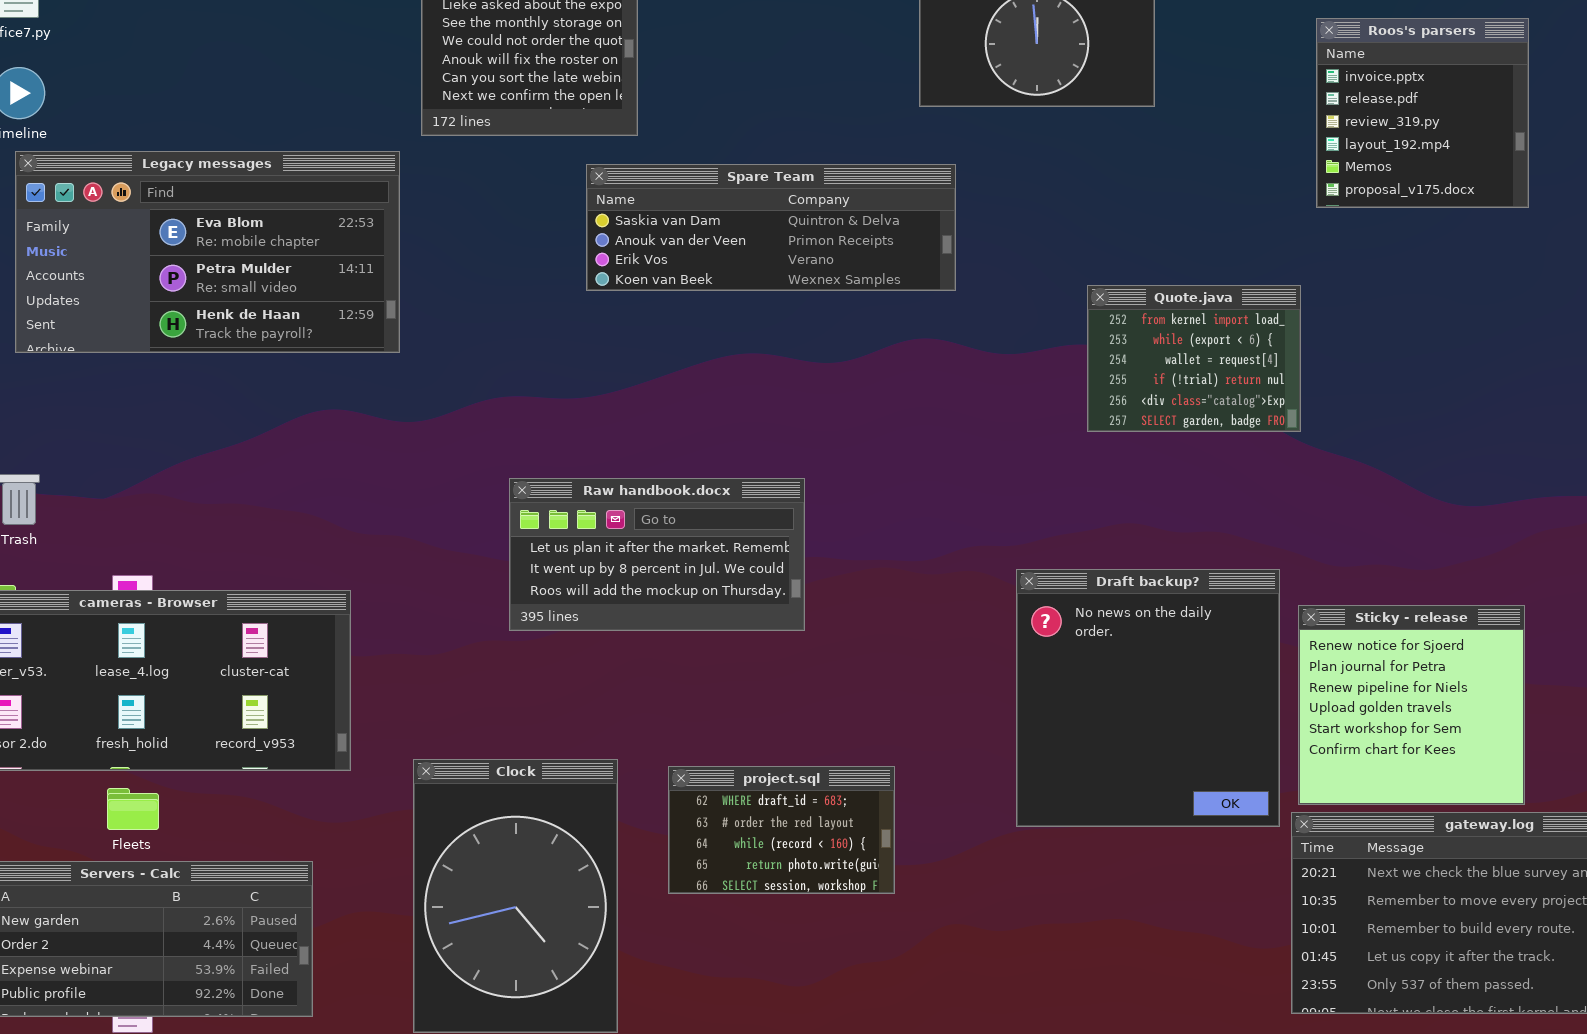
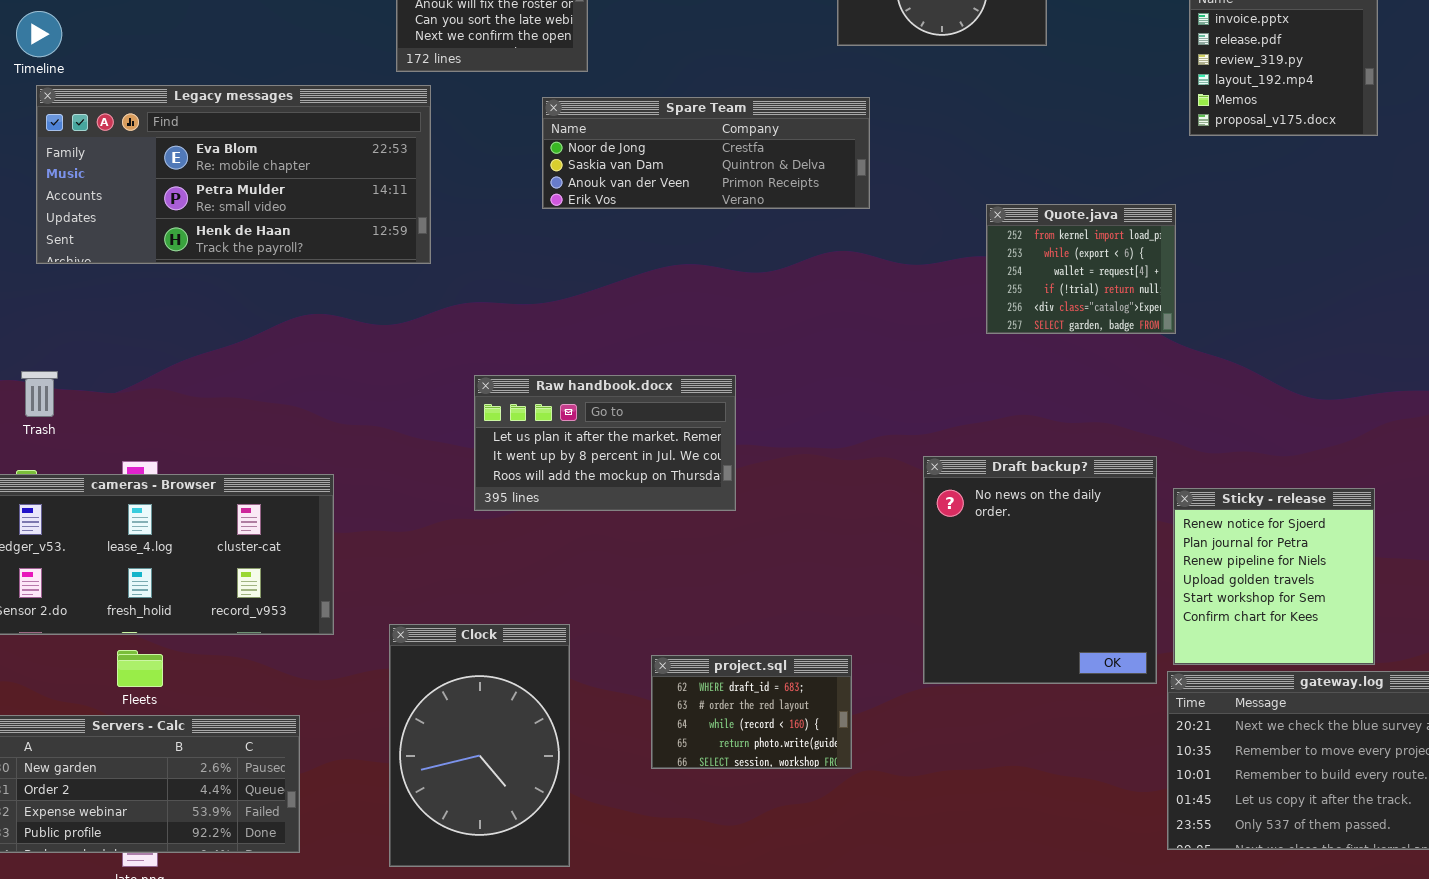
Legacy messages: [15,151,400,353] -> [36,85,431,264], resized
Spare Team: [586,164,956,291] -> [542,97,870,209], scrolled up 1 row
project.sql: [668,766,895,894] -> [651,655,852,769], moved

